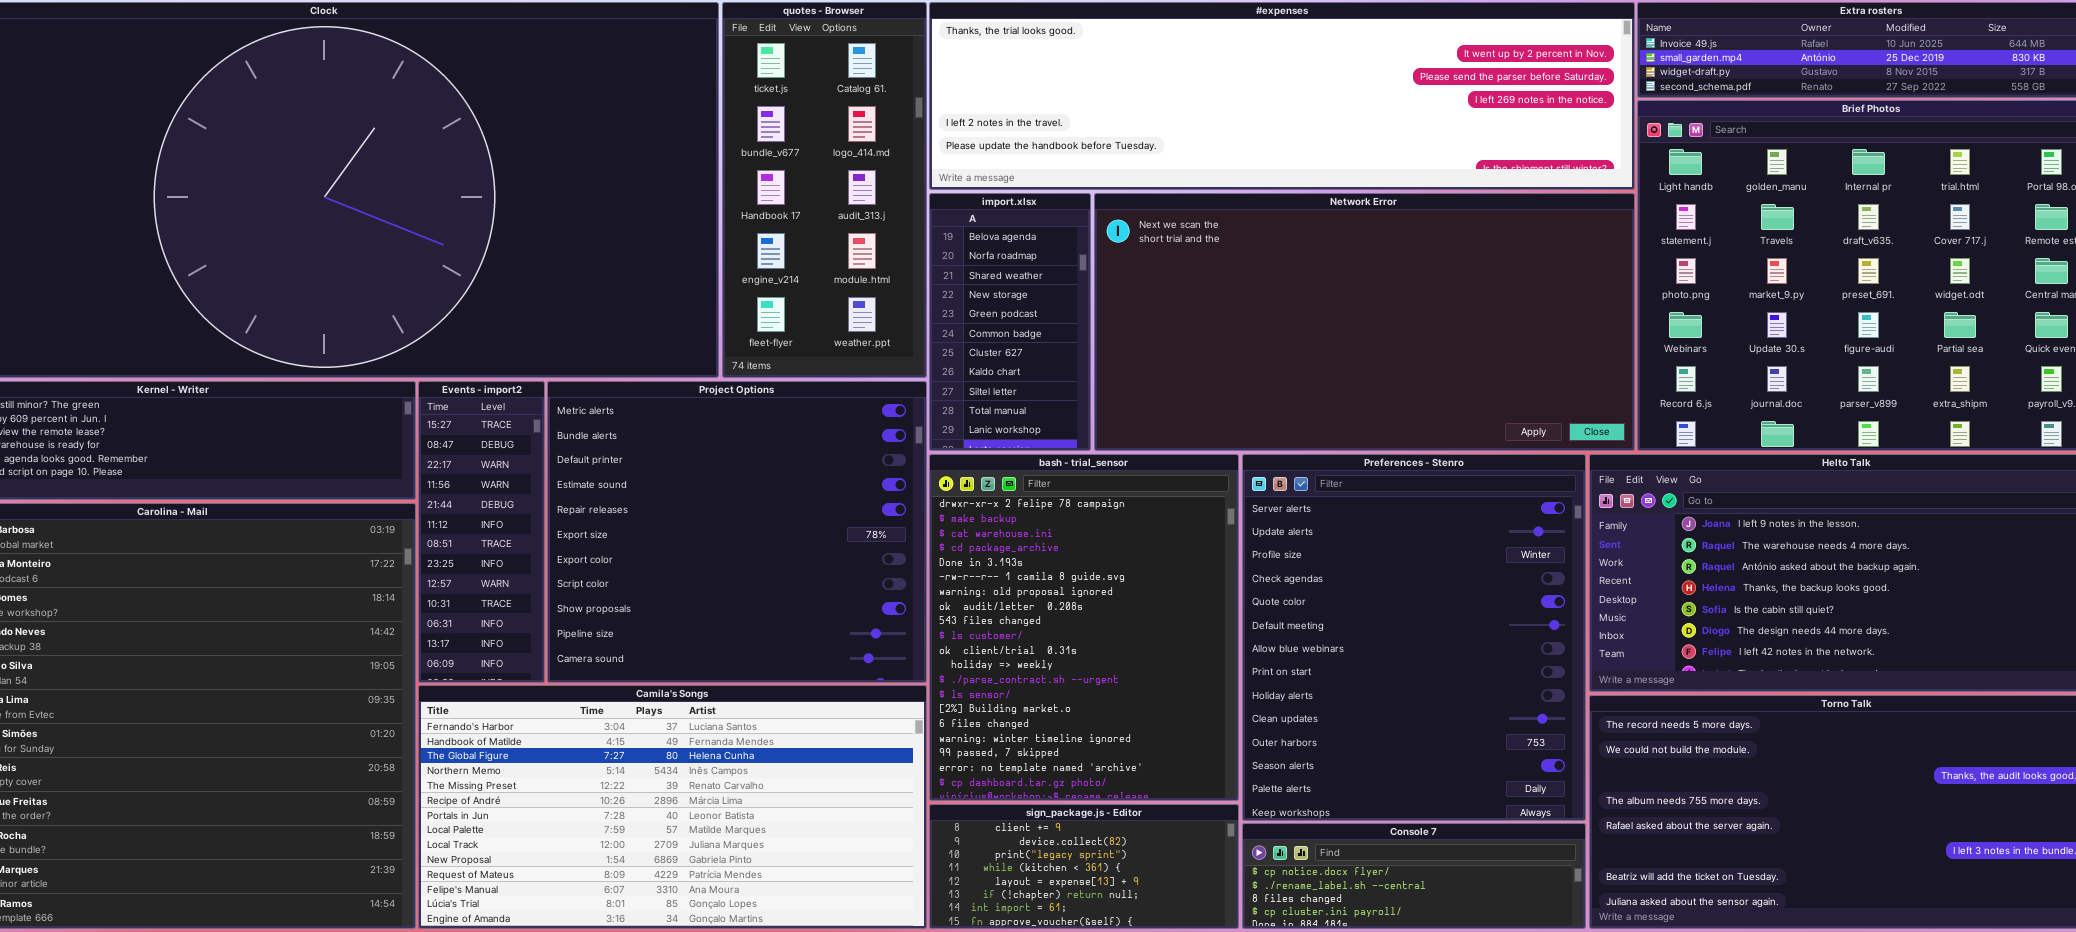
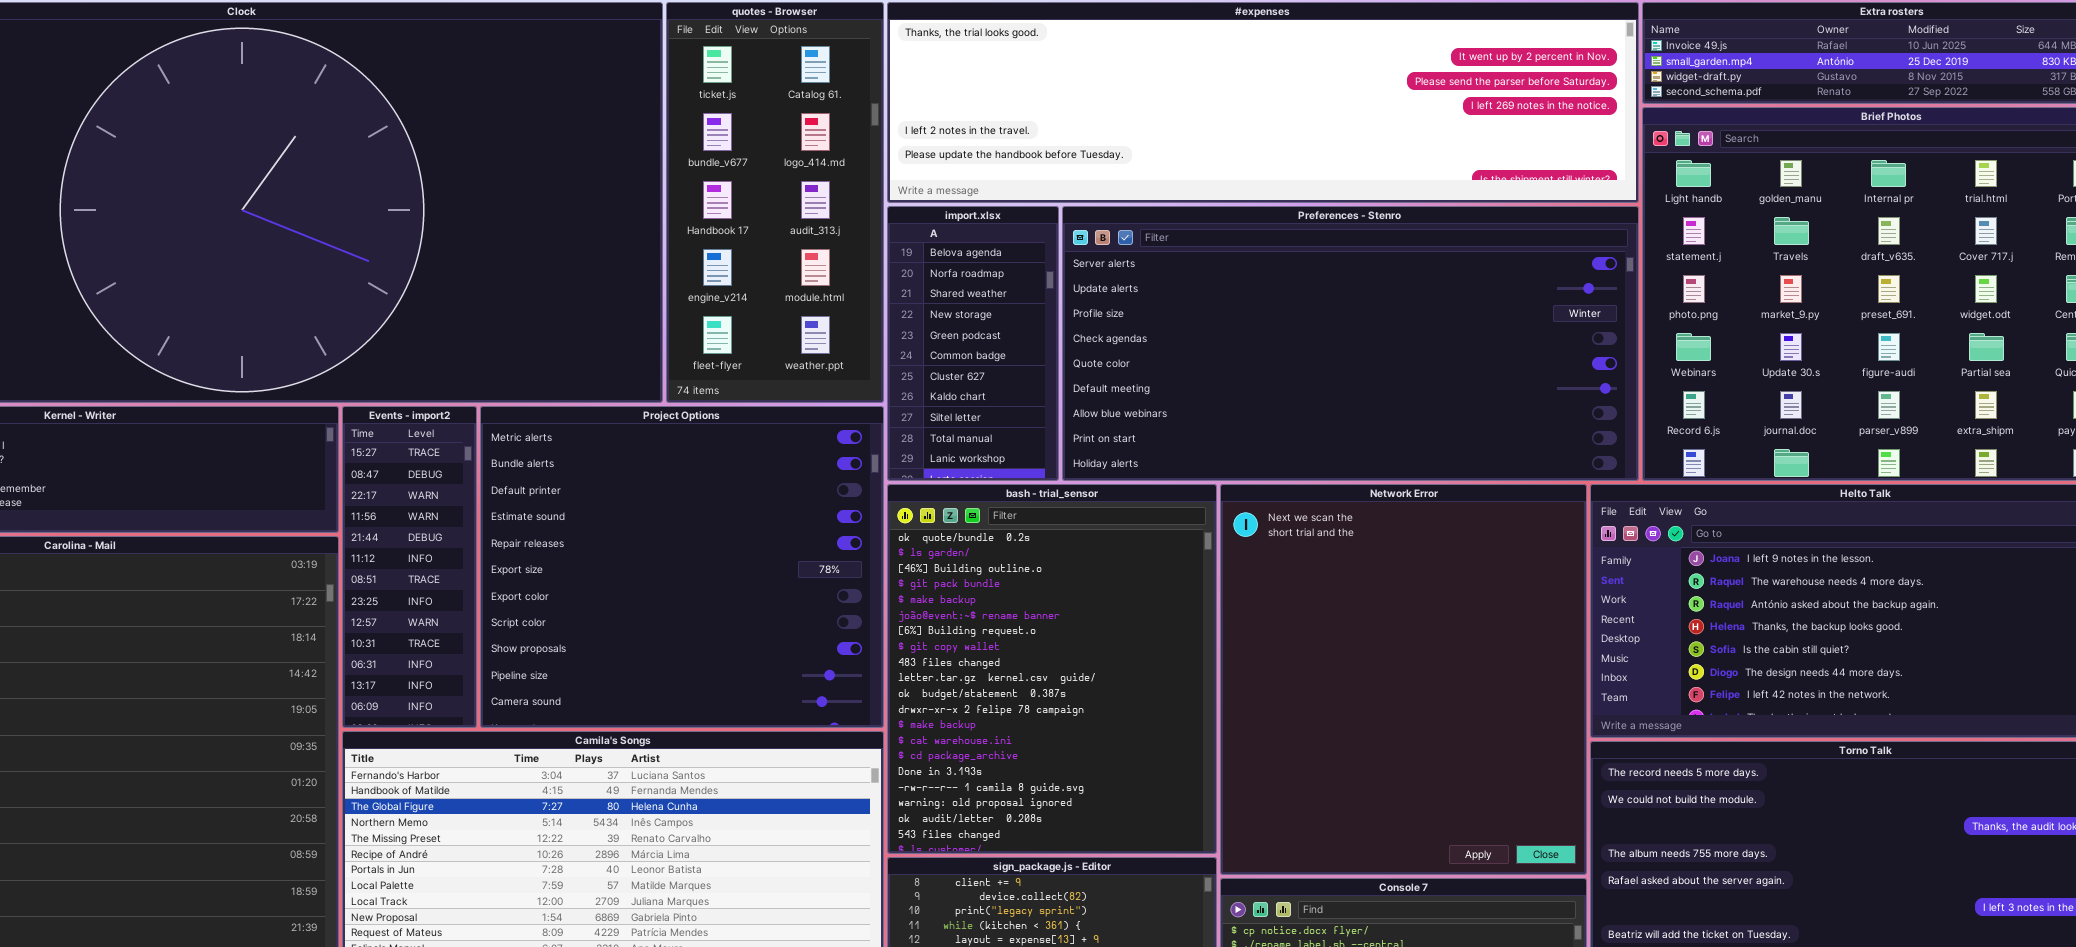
Network Error: [1094,193,1635,451] -> [1220,484,1587,875], moved, resized
bash - trial_sensor: [929,454,1239,801] -> [887,484,1217,854], scrolled up 11 rows
Preferences - Stenro: [1242,454,1586,821] -> [1062,206,1639,481], moved, resized

